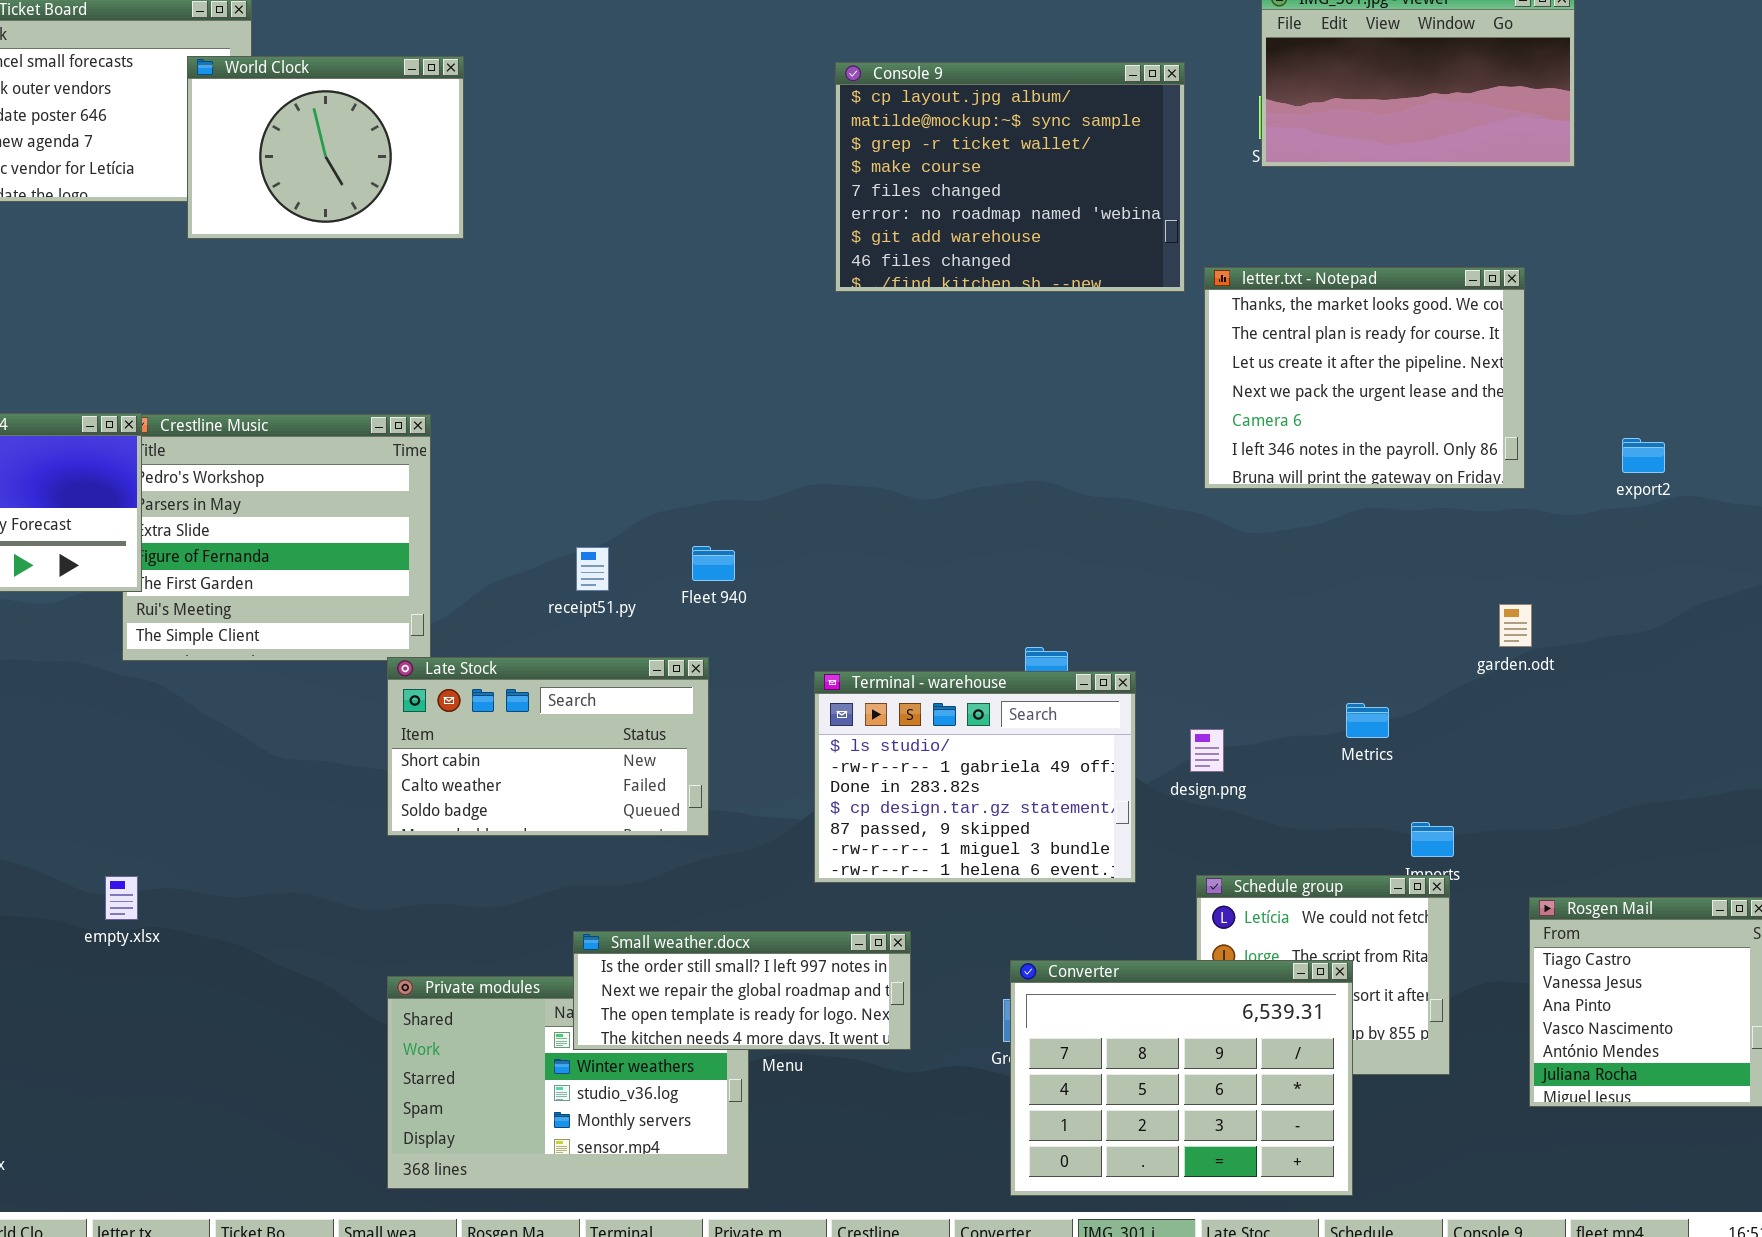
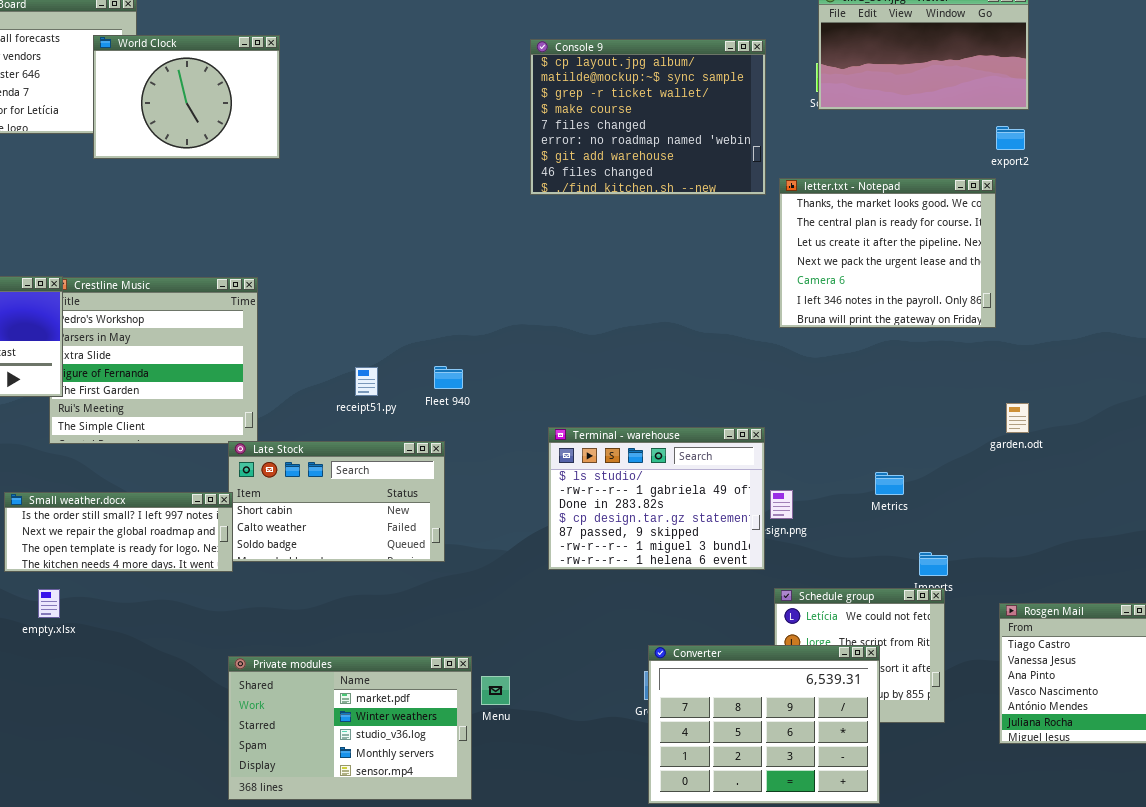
export2: [1622,438,1665,473] -> [996,126,1025,150], moved
garden.odt: [1499,604,1532,647] -> [1006,403,1029,433], moved
Terminal - warehouse: [814,671,1136,883] -> [548,427,765,570], moved
Small weather.docx: [573,931,911,1050] -> [4,492,233,572], moved

